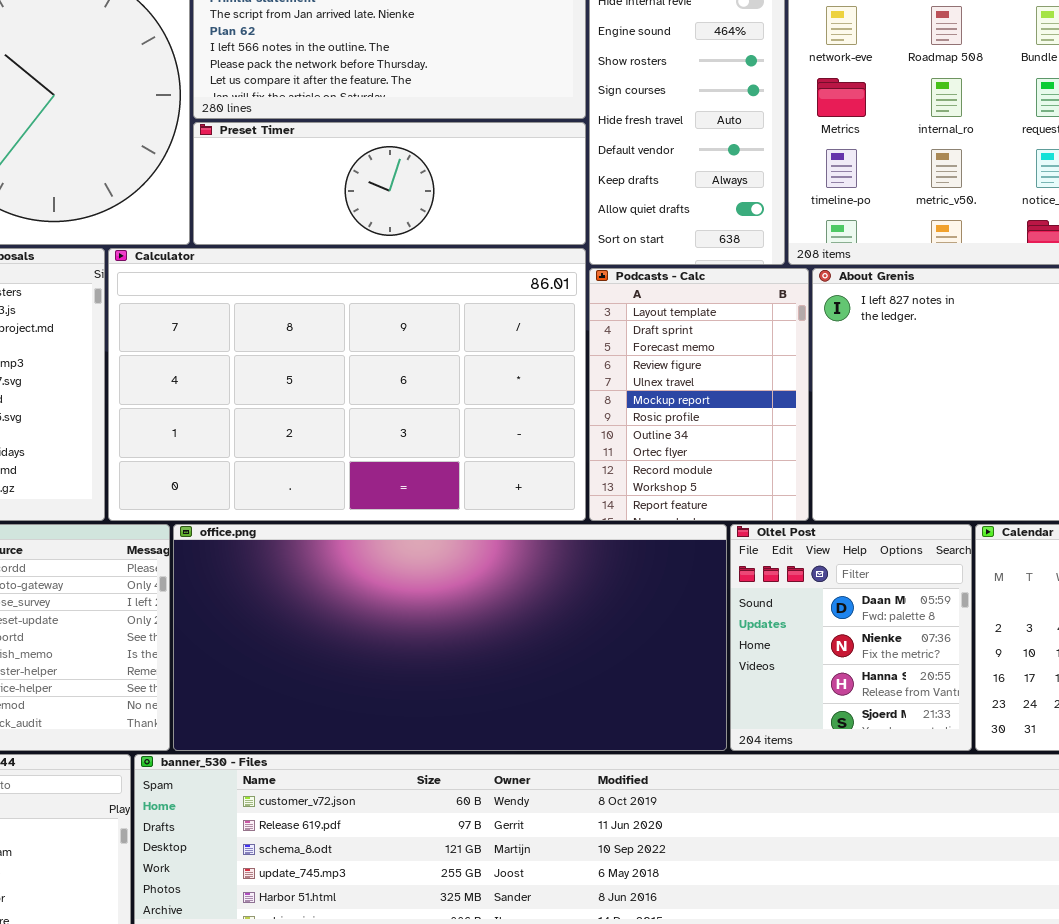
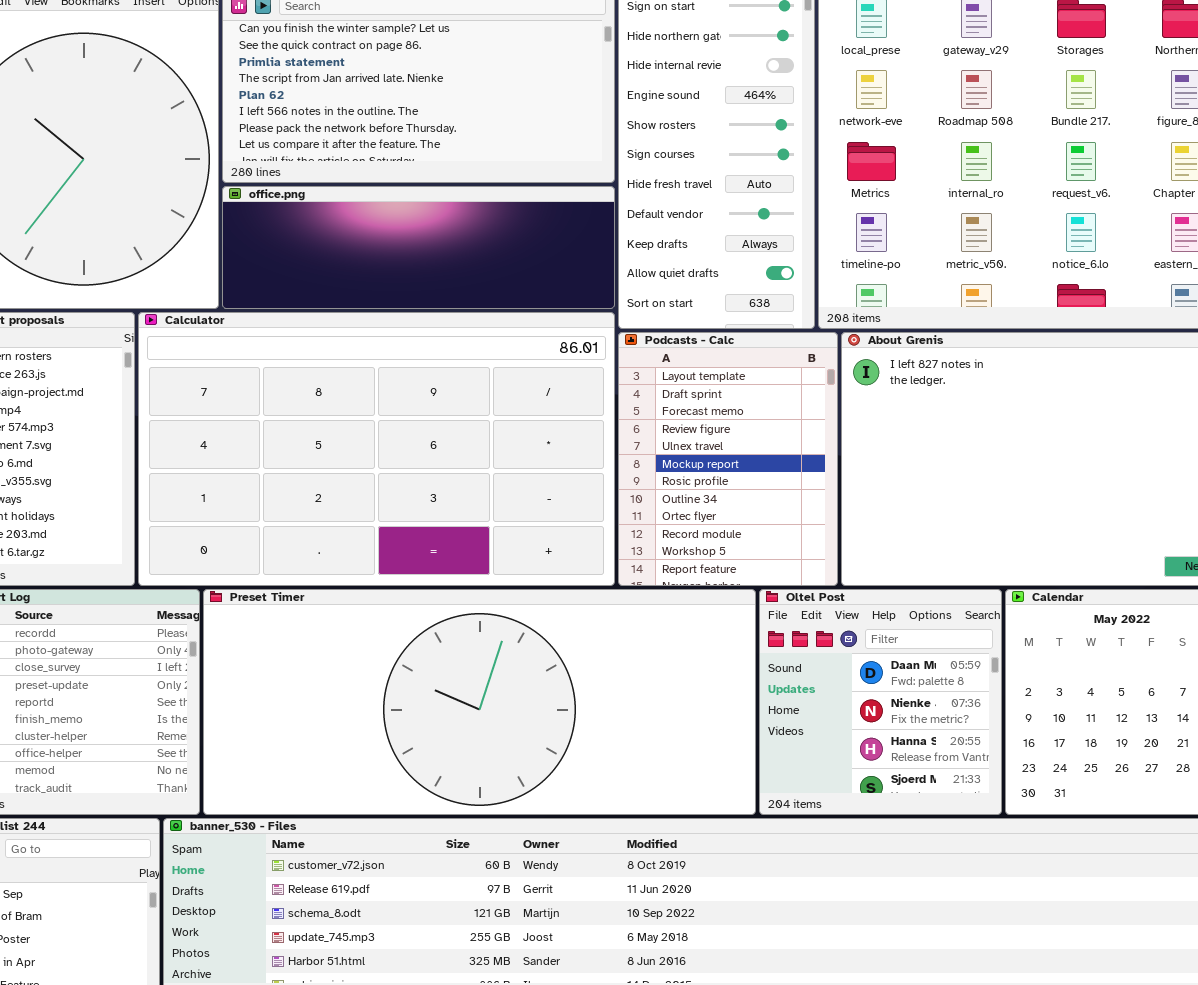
Preset Timer: [193,122,586,245] -> [203,589,756,815], moved, resized
office.png: [173,524,727,751] -> [222,186,615,309], moved, resized

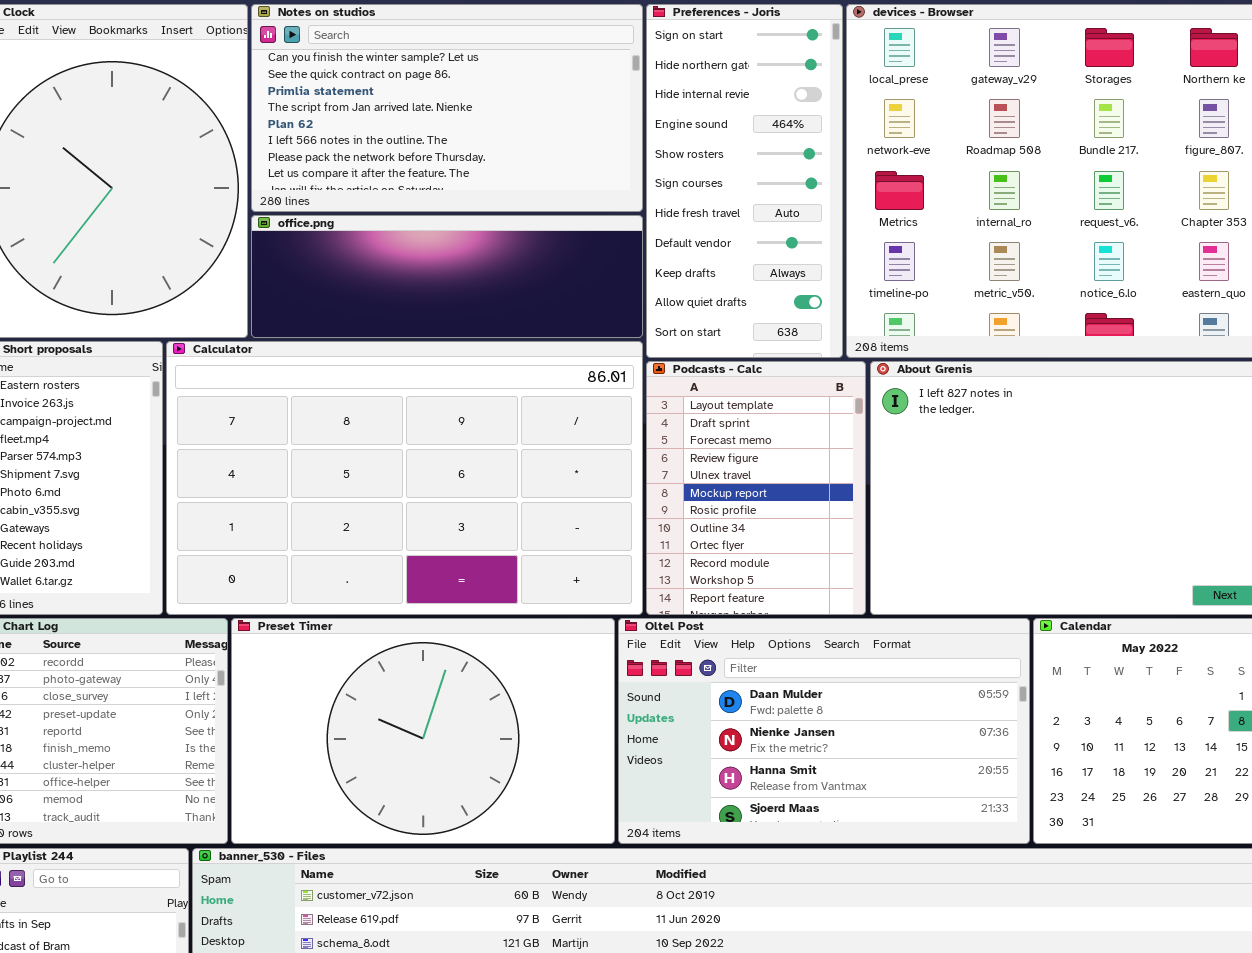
Preset Timer: [203,589,756,815] -> [231,618,615,844], resized
Oltel Post: [759,589,1002,815] -> [618,618,1030,844], resized

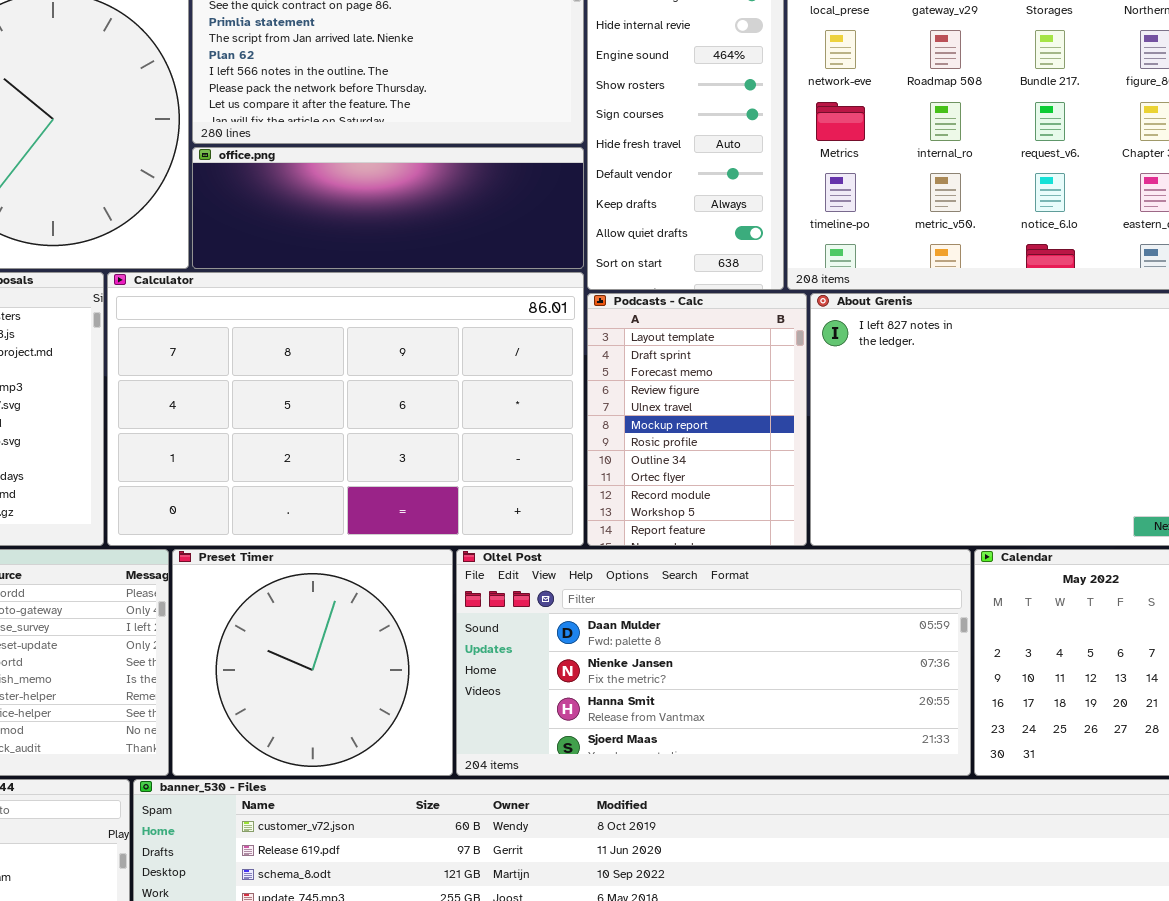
Preset Timer: [231,618,615,844] -> [172,549,453,776], resized
Oltel Post: [618,618,1030,844] -> [456,549,971,776], resized

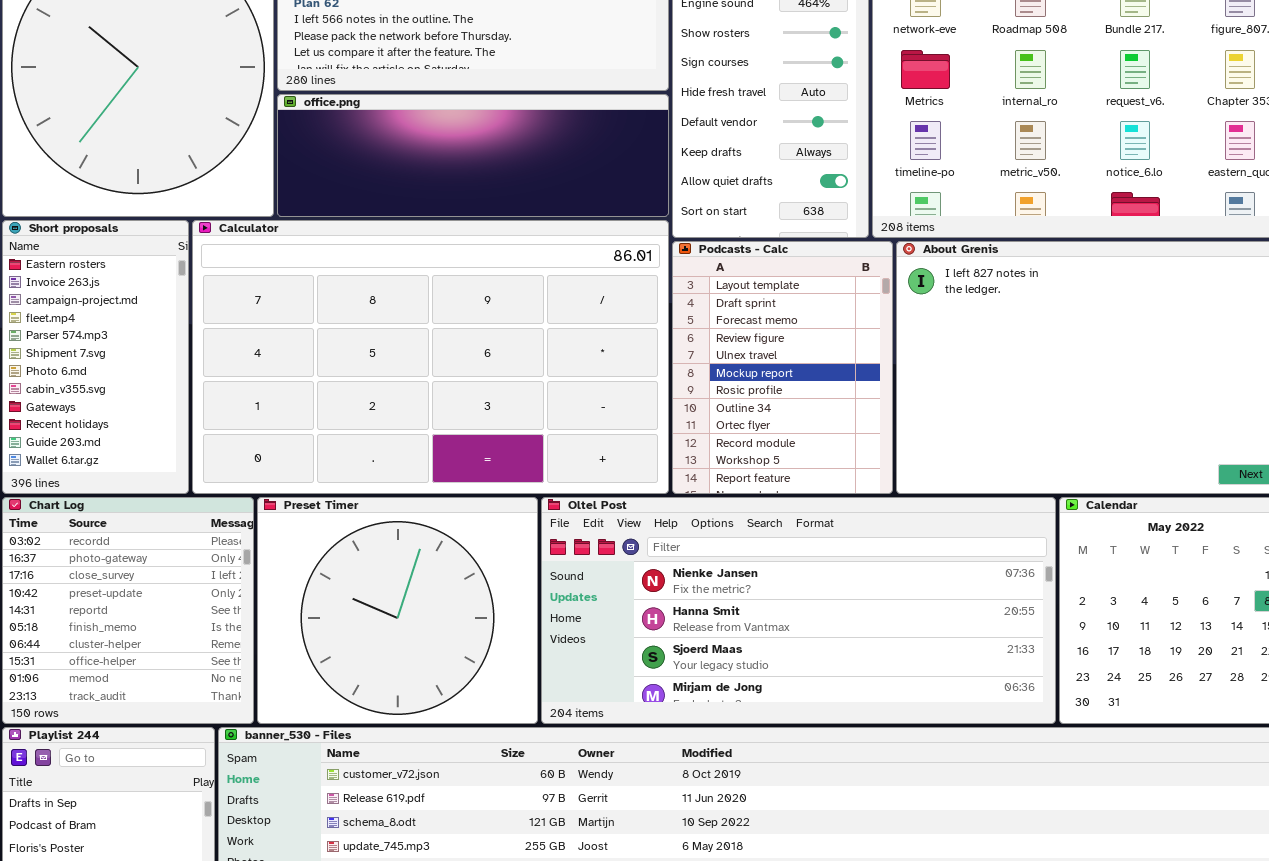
Oltel Post: [456,549,971,776] -> [541,497,1056,724], scrolled down 1 row

